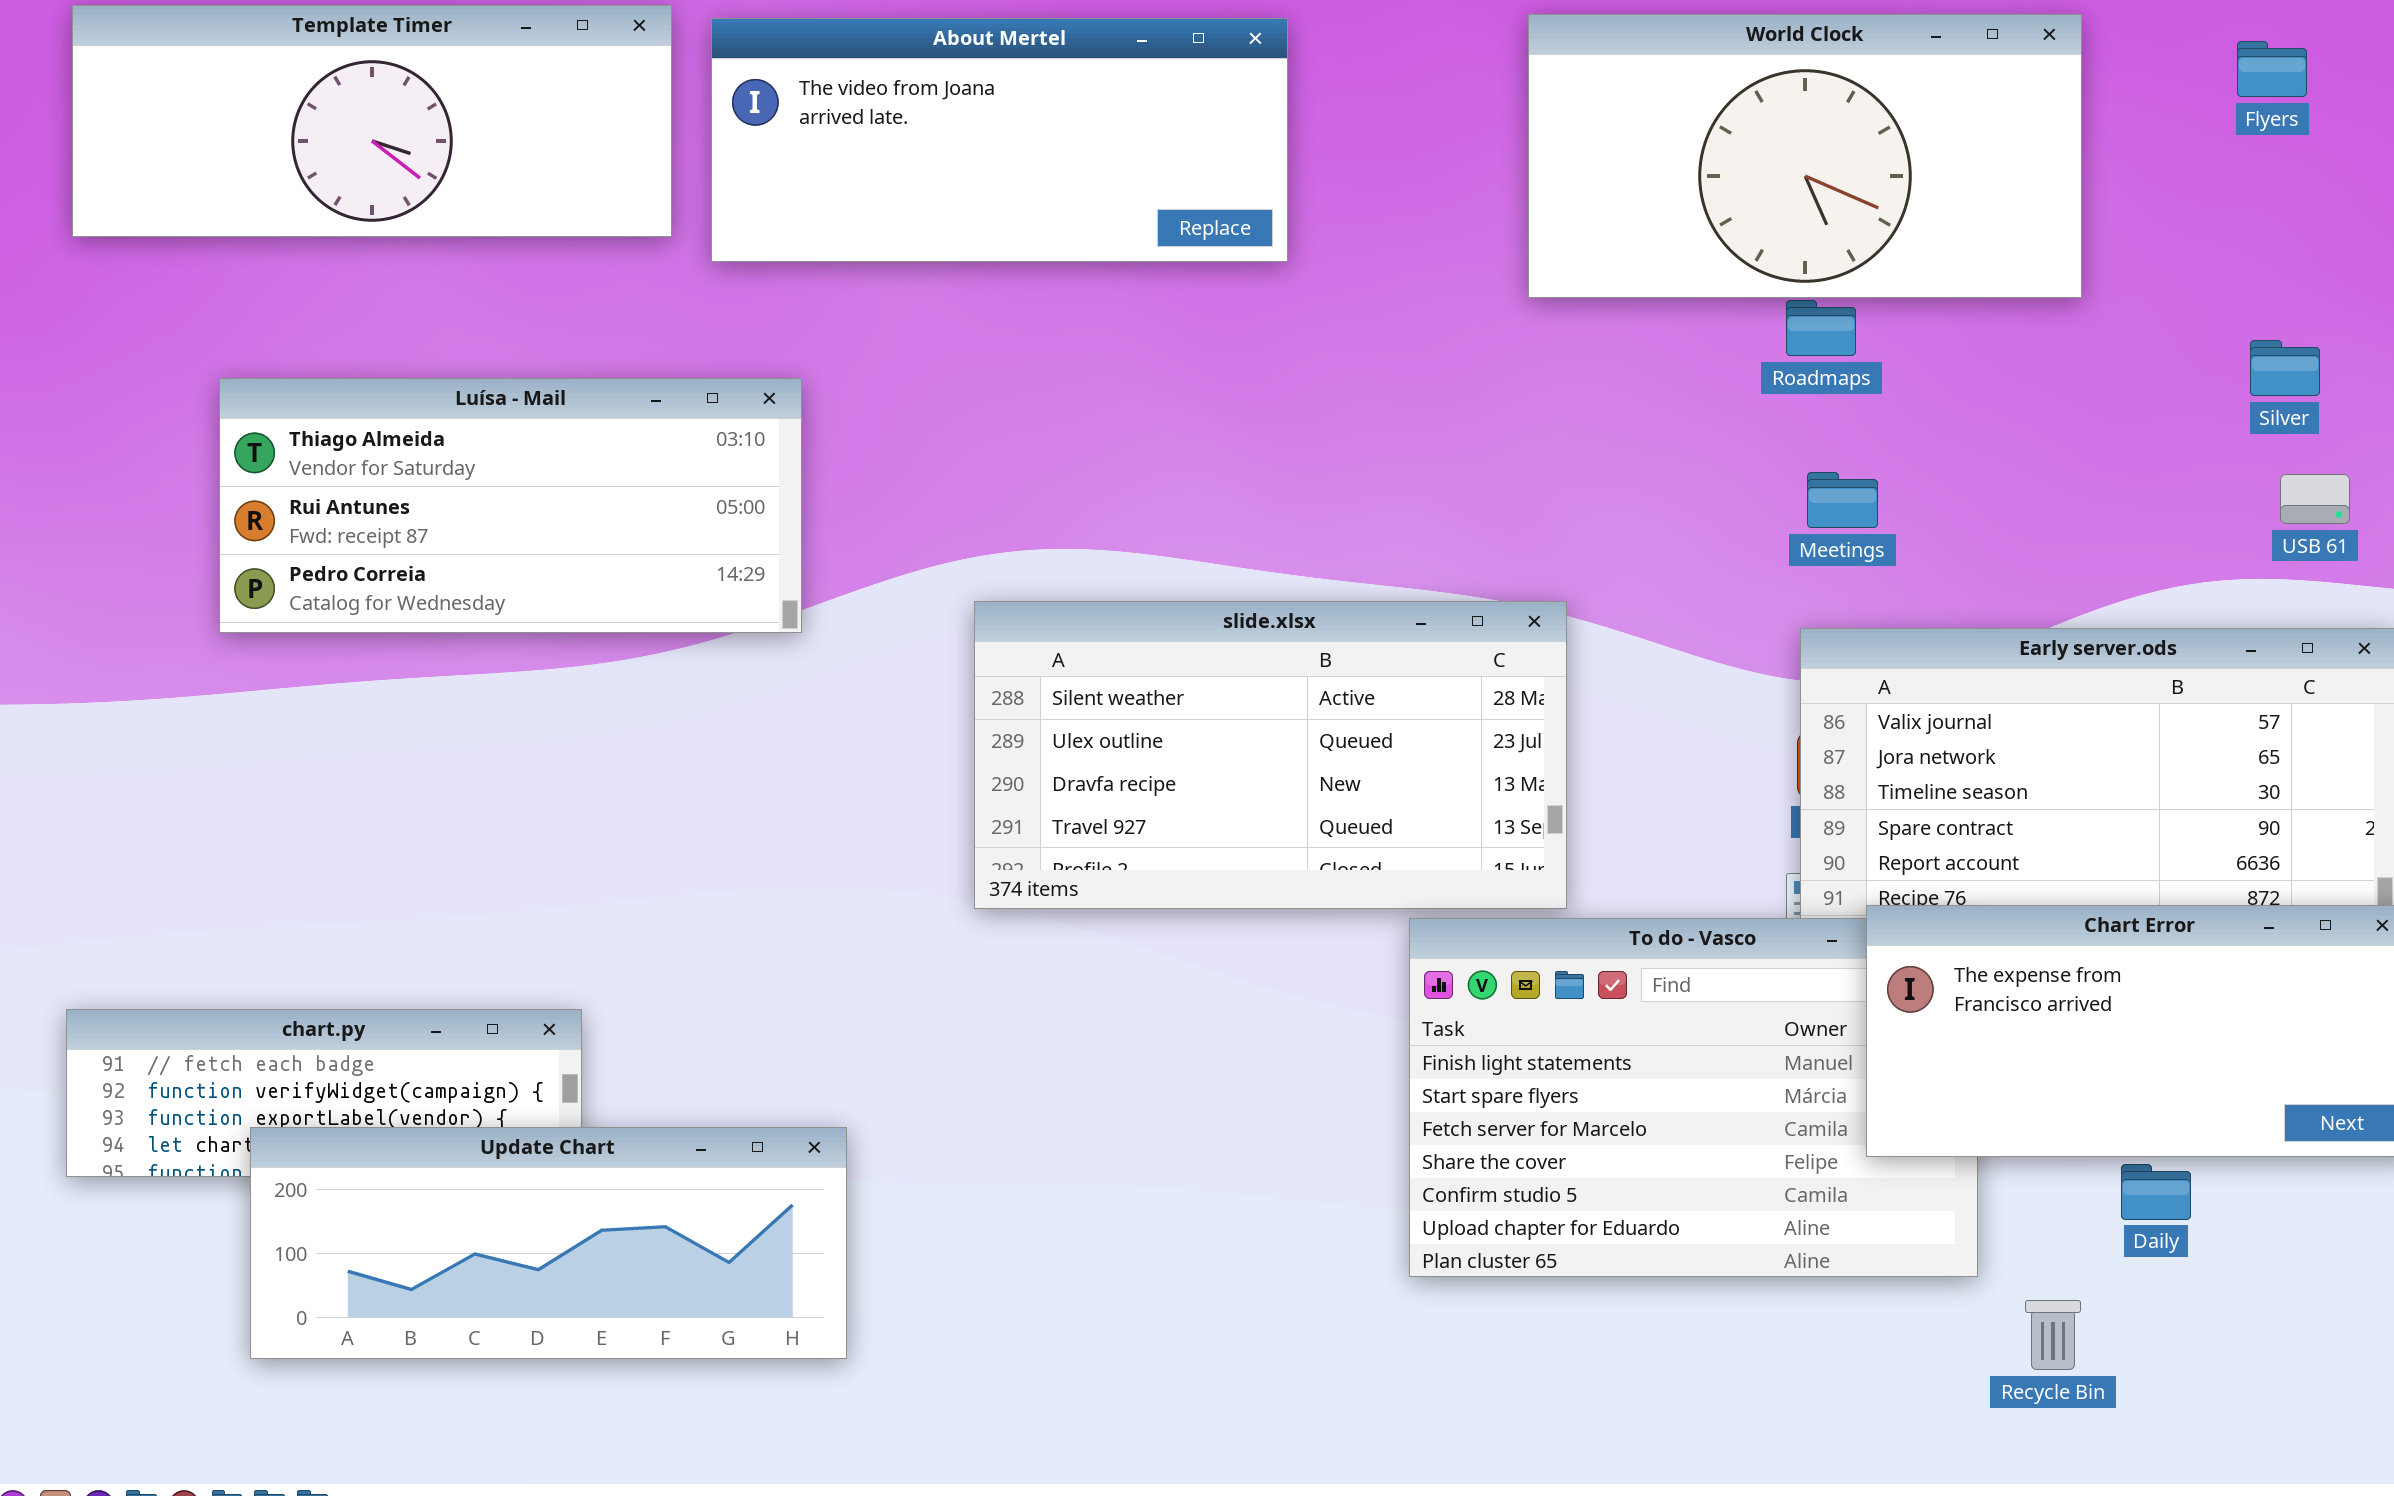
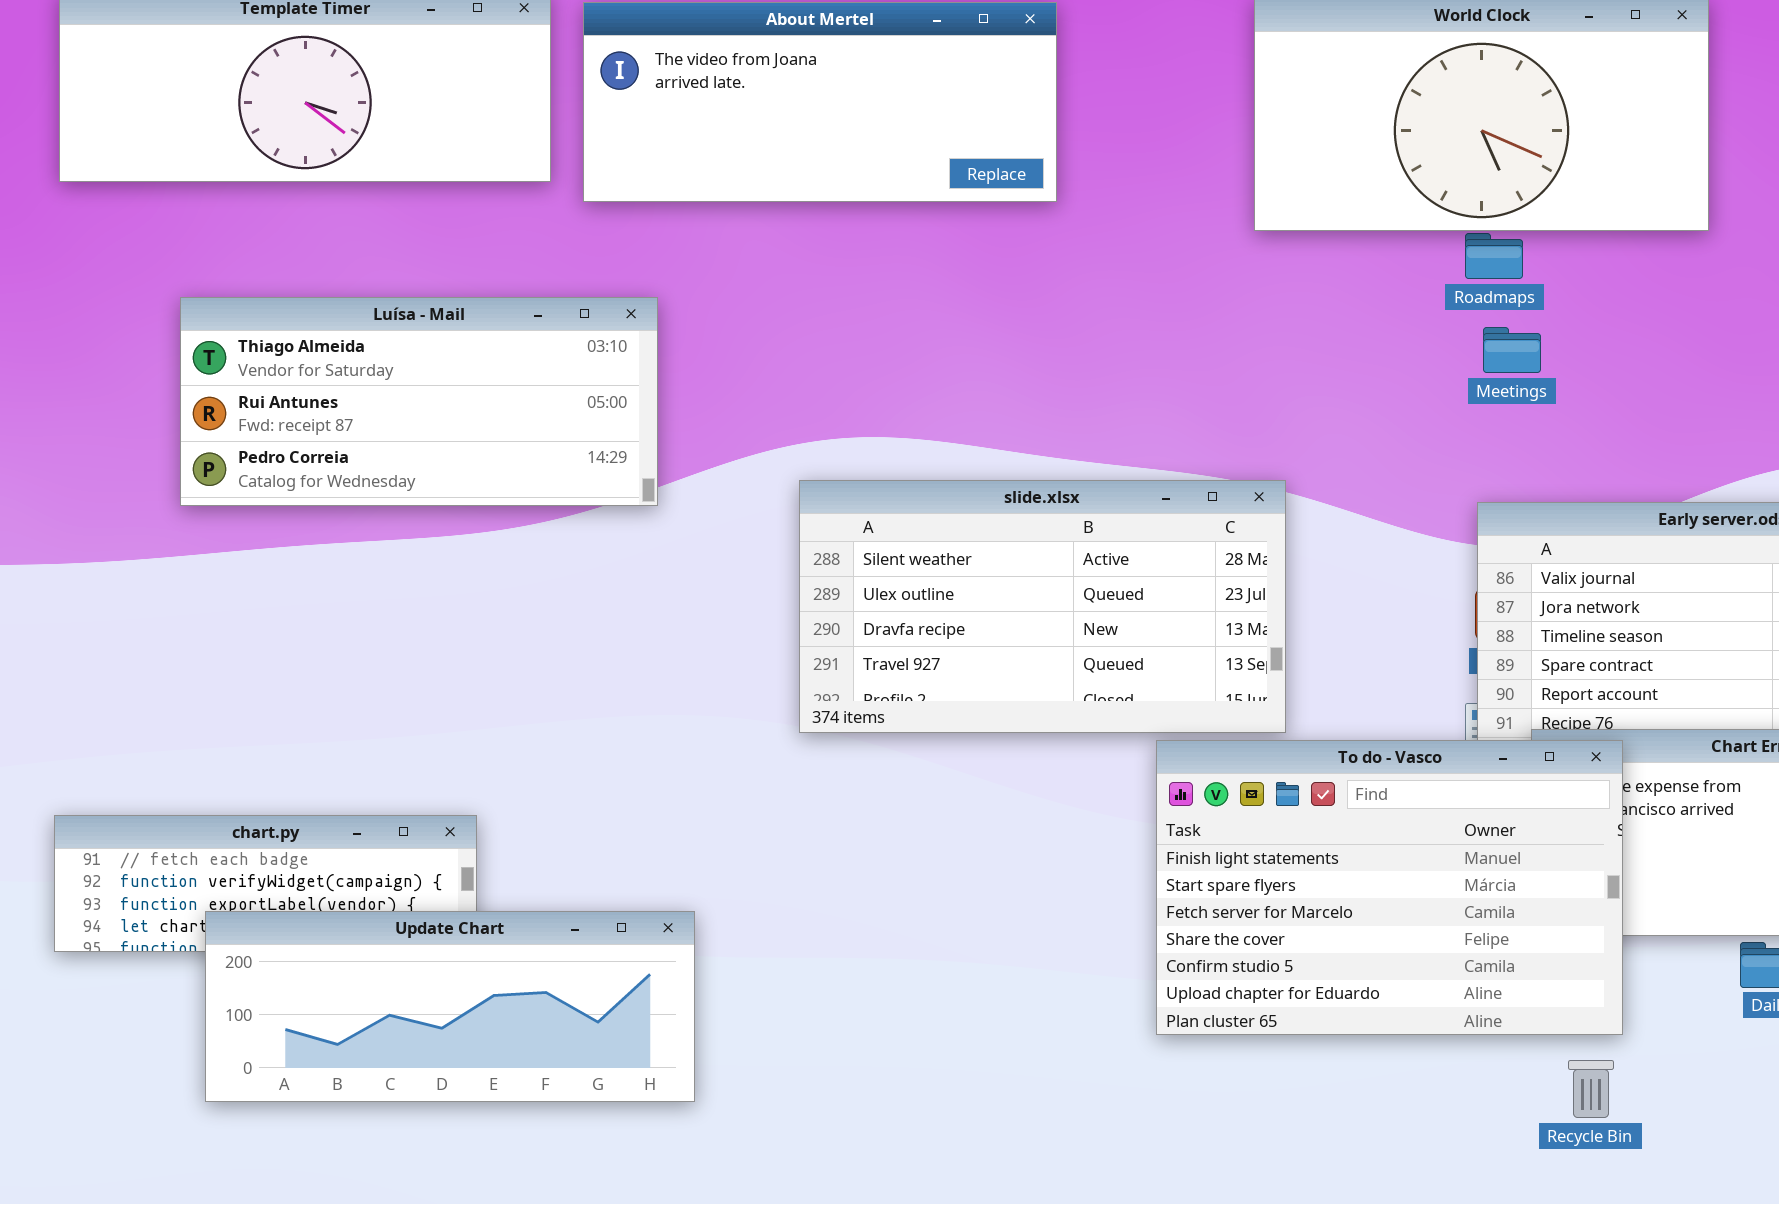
Meetings: [1807,472,1878,528] -> [1483,327,1541,373], moved
To do - Vasco: [1409,918,1978,1277] -> [1156,740,1623,1035], raised
Recycle Bin: [2025,1300,2081,1370] -> [1568,1060,1614,1118], moved

